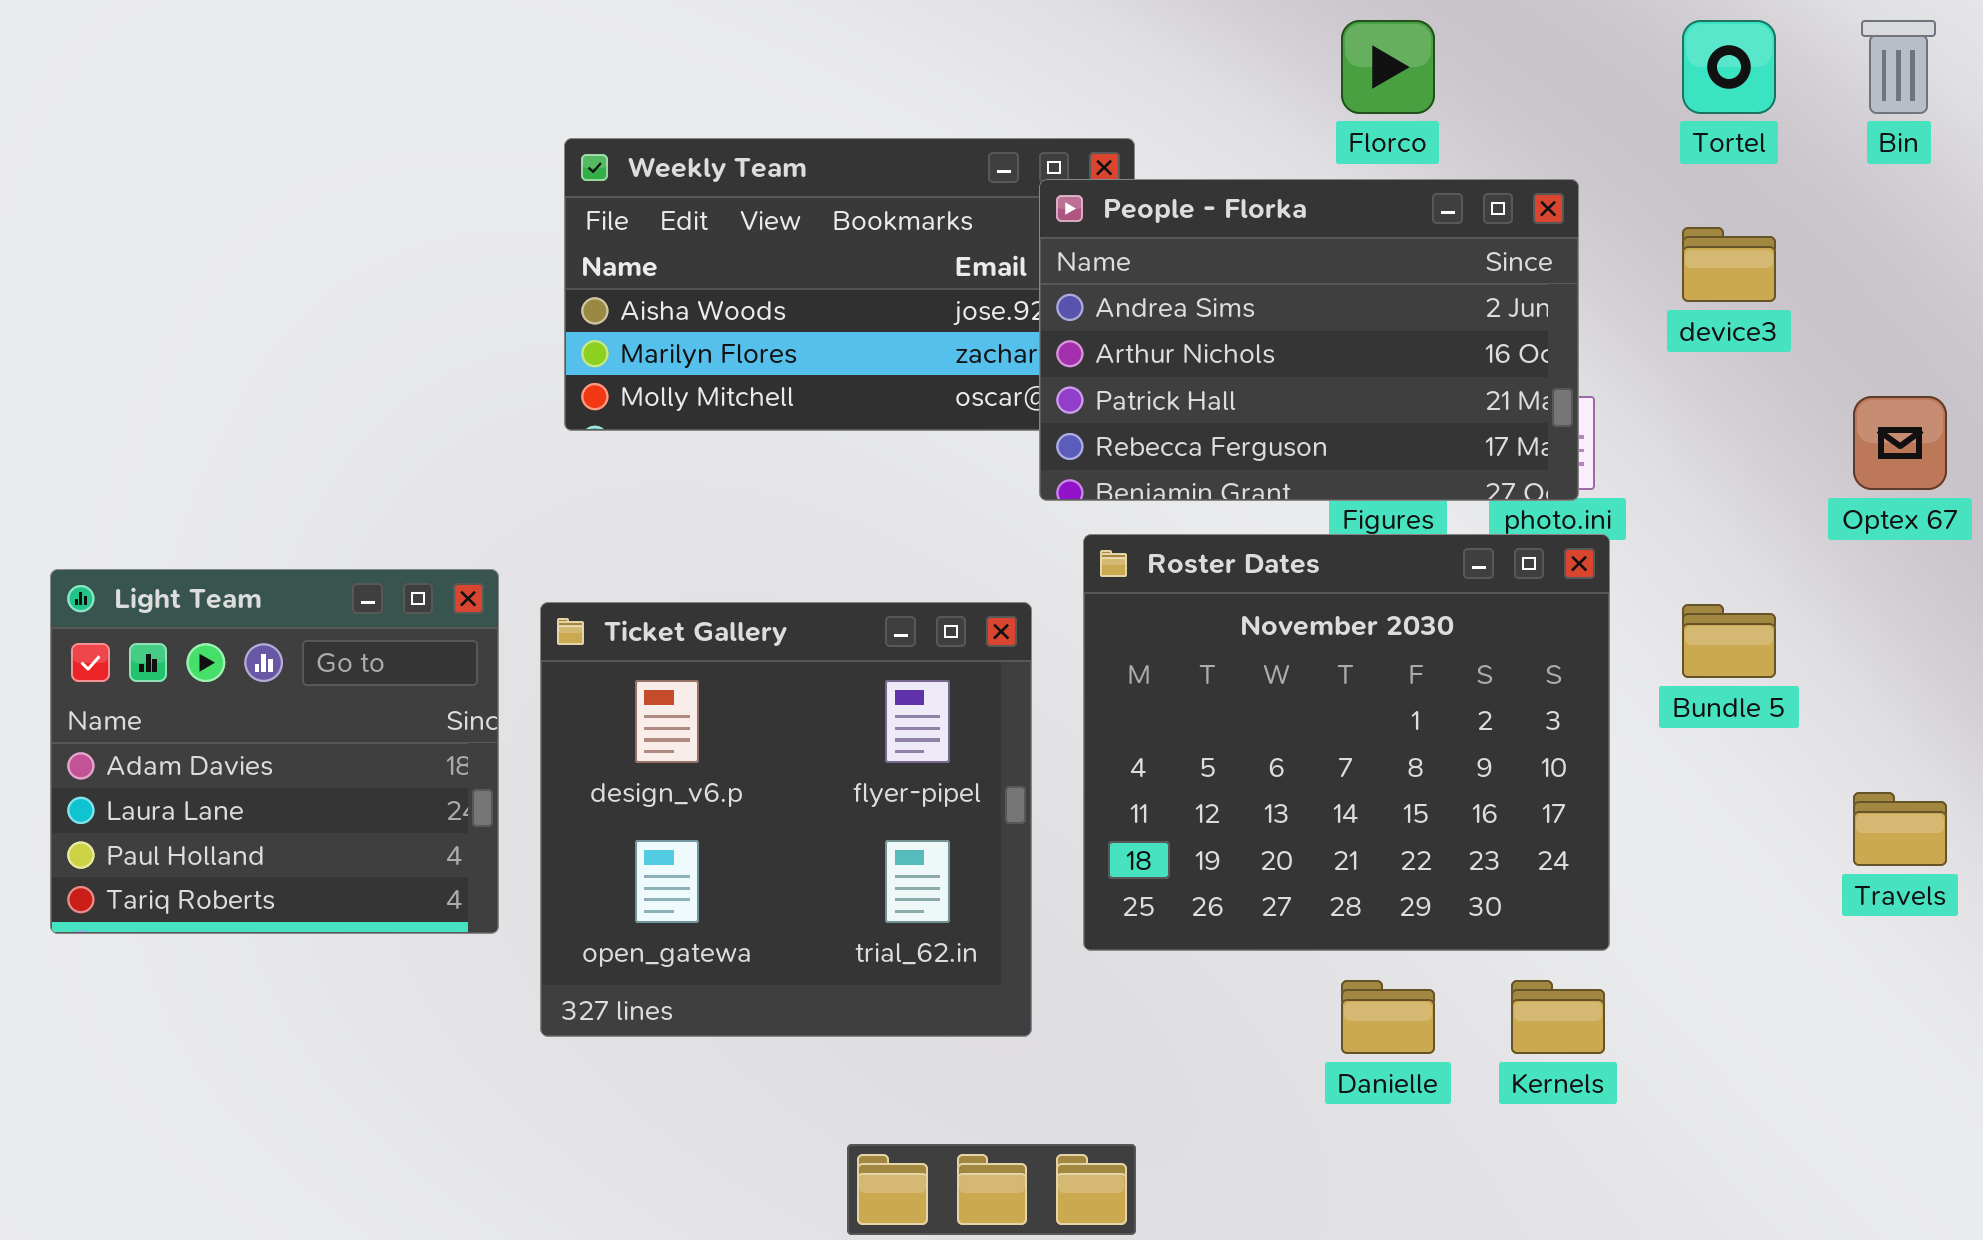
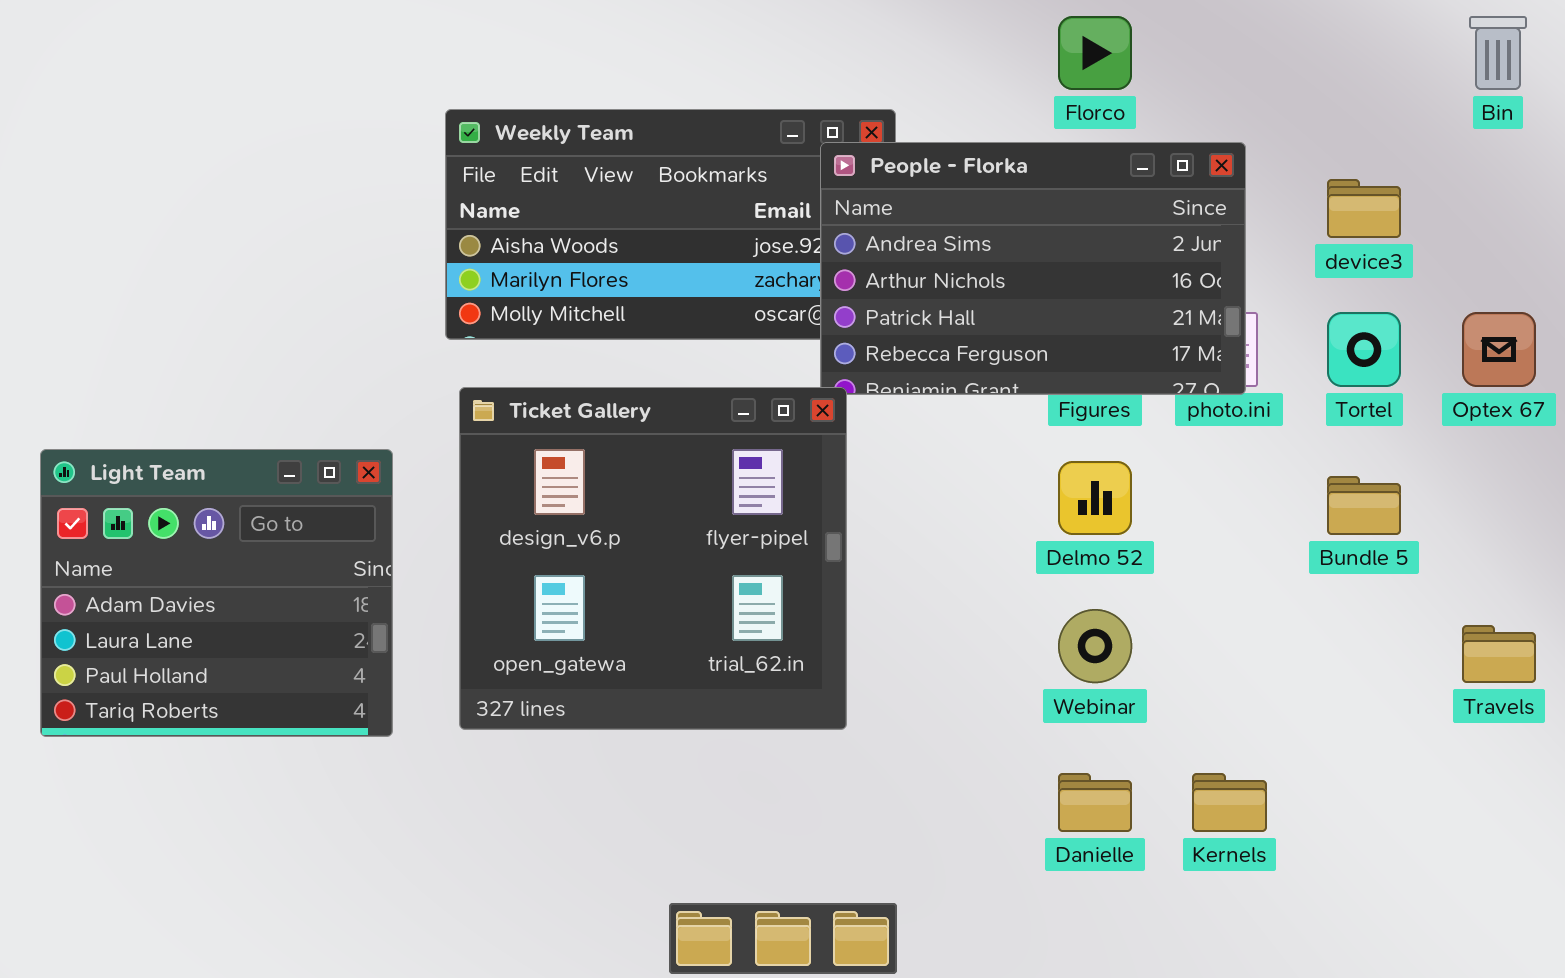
Tortel: [1682,20,1776,114] -> [1327,312,1401,387], moved
Roster Dates: [1083,534,1610,951] -> none, closed
Ticket Gallery: [540,602,1032,1037] -> [459,387,847,730], moved

